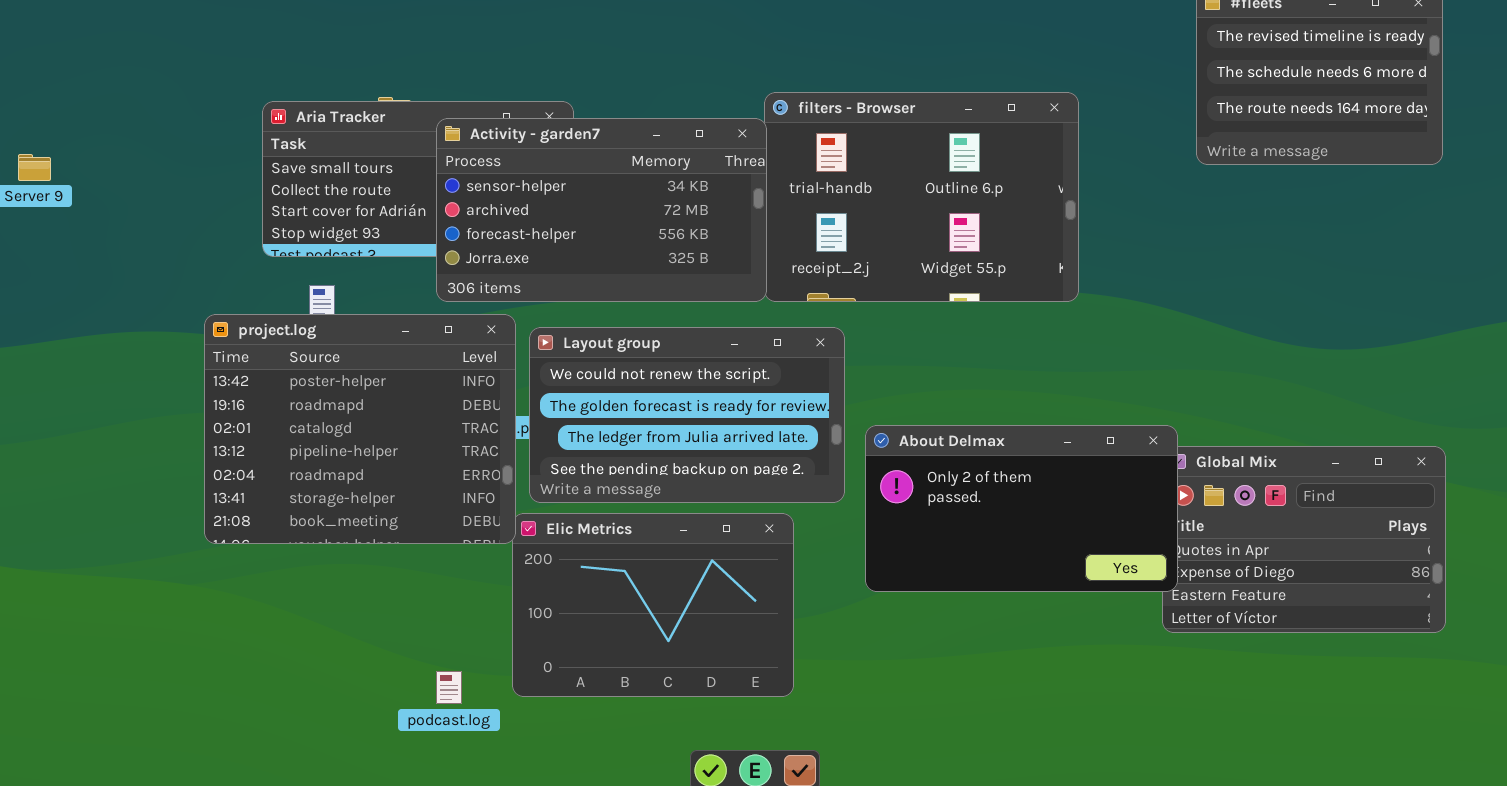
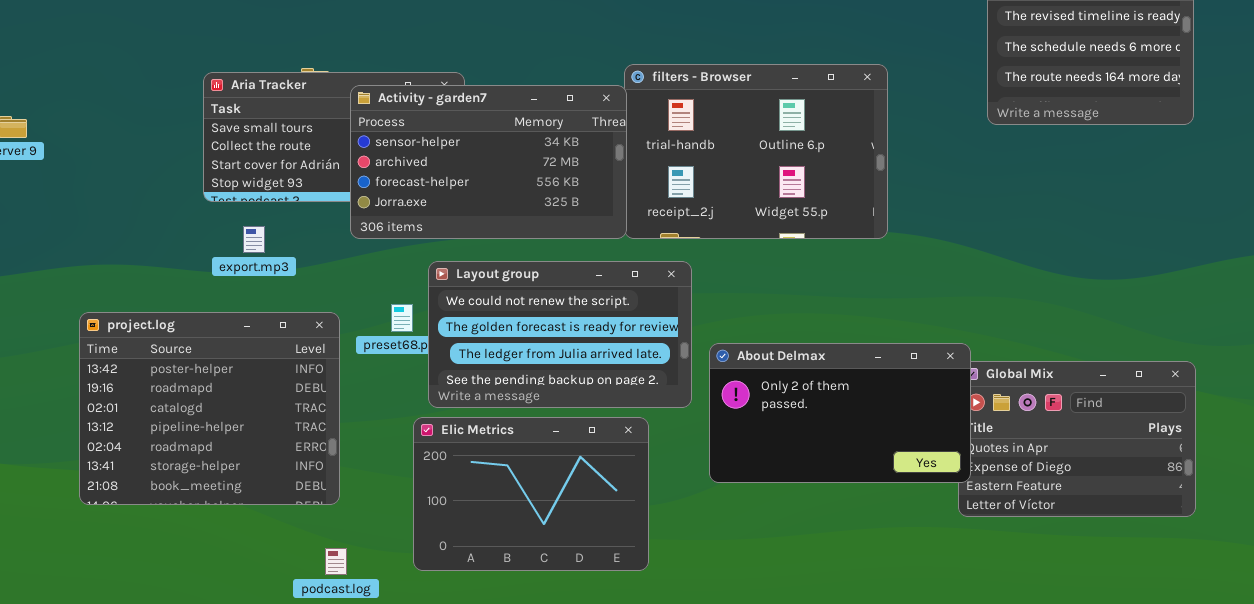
project.log: [204,314,516,544] -> [79,312,340,505], moved
podcast.log: [436,671,462,704] -> [325,548,347,575], moved

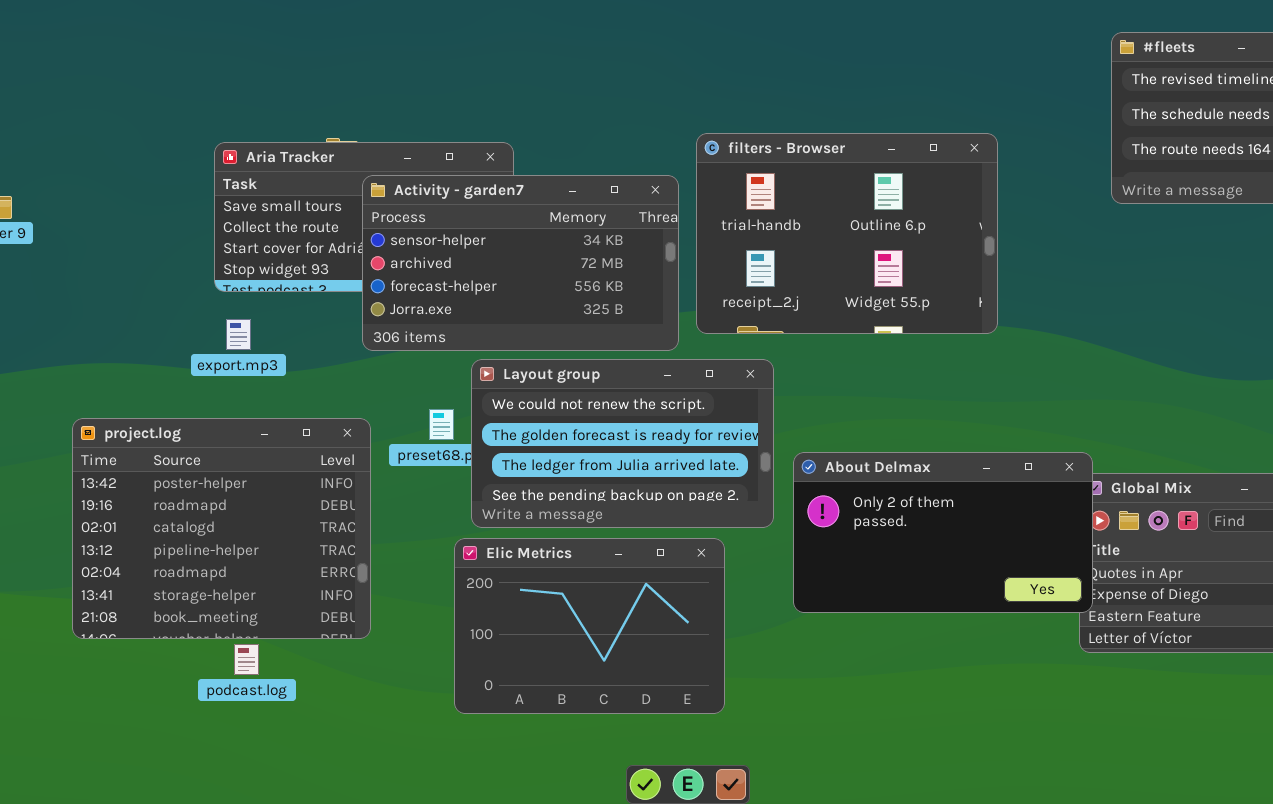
Activity - garden7: [350,85,627,239] -> [362,175,679,351], moved
export.mp3: [243,226,265,253] -> [226,319,251,350], moved
podcast.log: [325,548,347,575] -> [234,644,259,675], moved

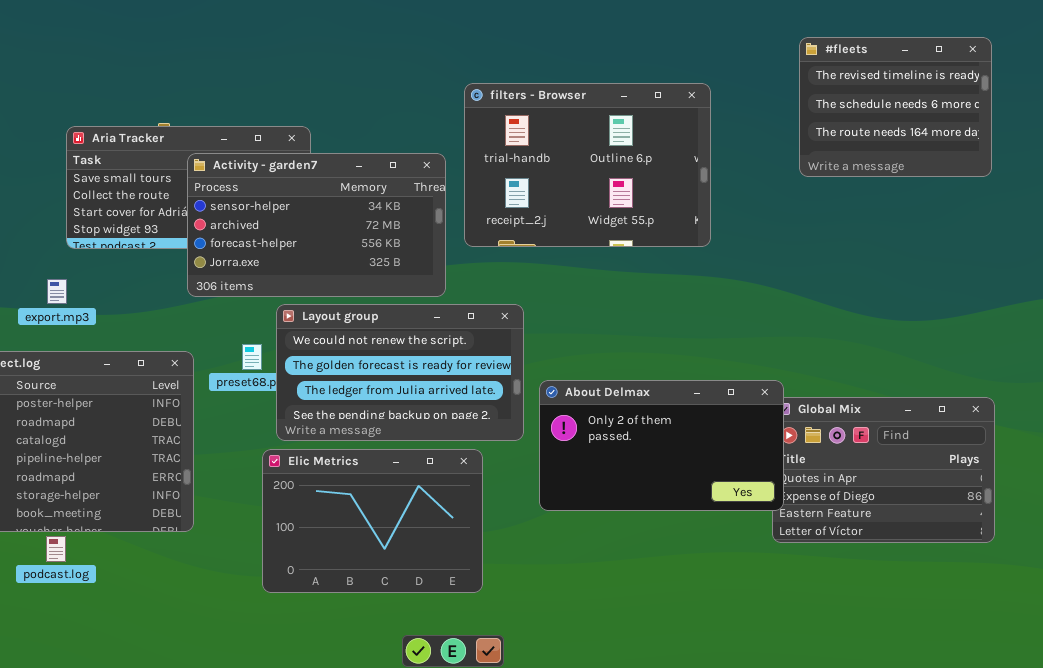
filters - Browser: [696,133,998,334] -> [464,83,711,247], moved
export.mp3: [226,319,251,350] -> [47,279,67,304], moved
podcast.log: [234,644,259,675] -> [46,536,66,562], moved

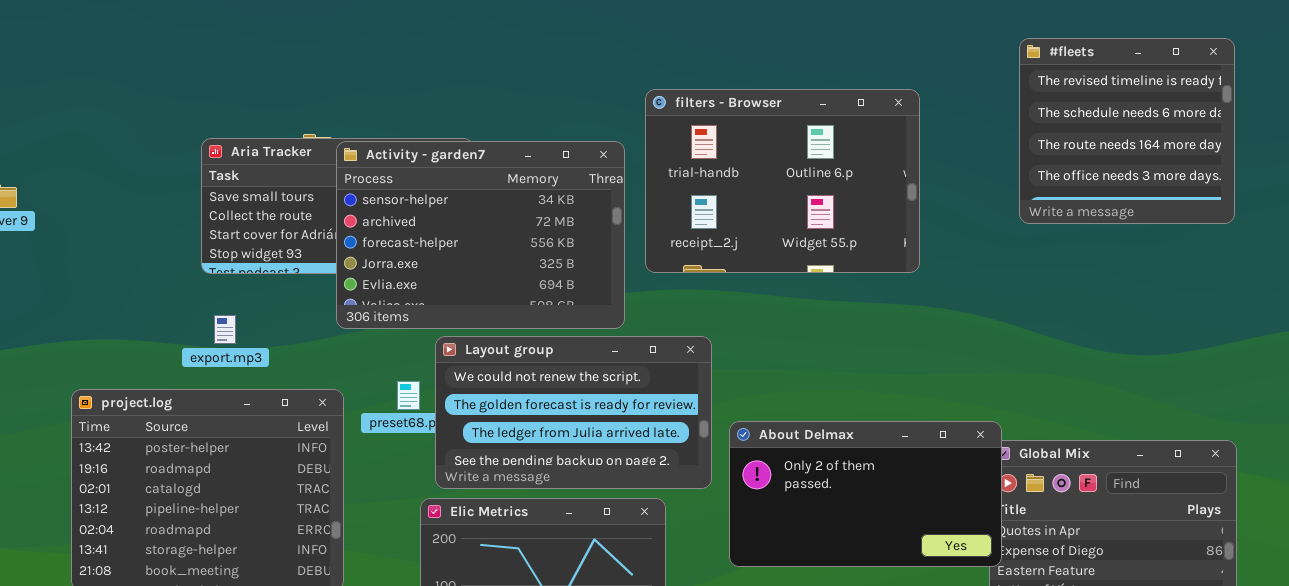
#fleets: [799,37,992,177] -> [1019,38,1235,224], resized
Activity - garden7: [187,153,446,297] -> [336,141,625,329], resized
export.mp3: [47,279,67,304] -> [214,315,236,344], moved

